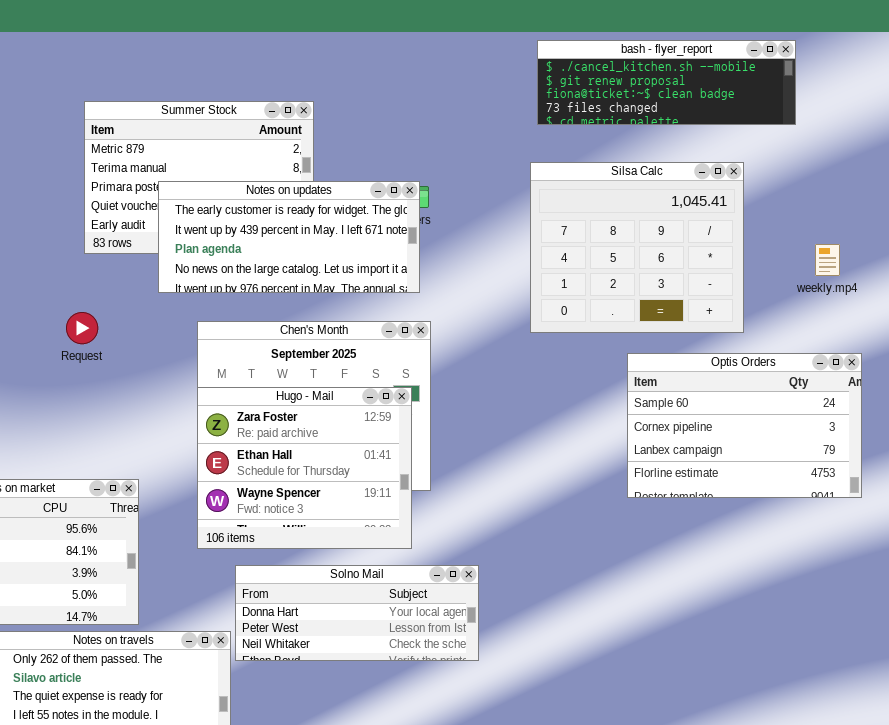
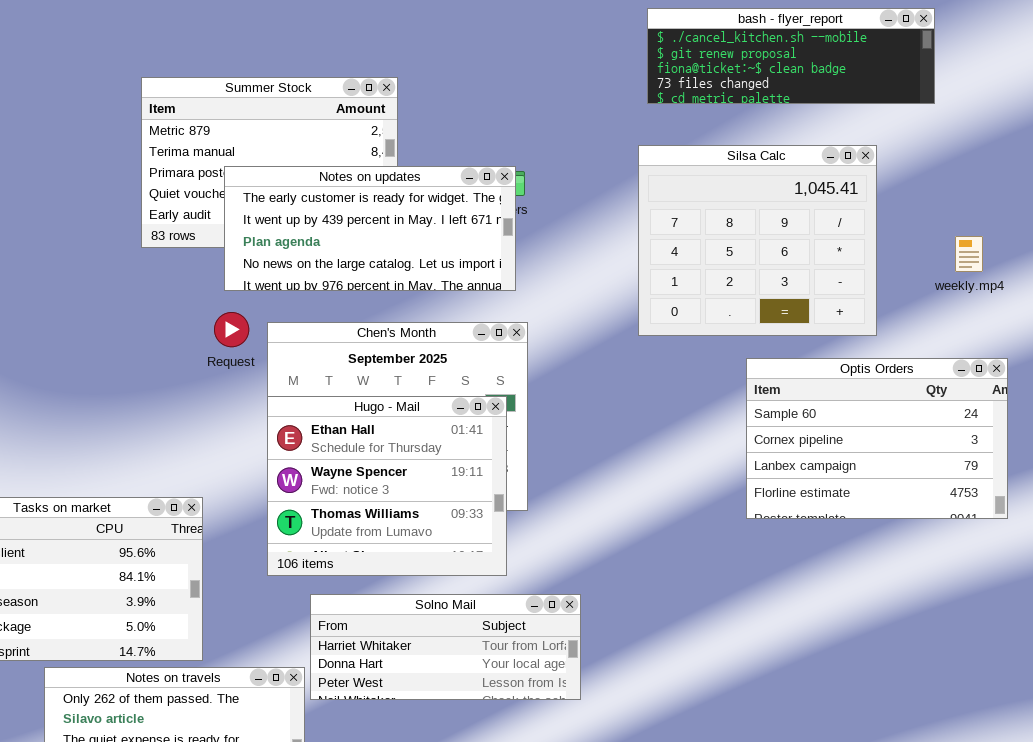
Request: [66,312,98,344] -> [214,312,249,347], moved
Hugo - Mail: [197,387,412,549] -> [267,396,507,576], scrolled down 1 row
Solno Mail: [235,565,479,661] -> [310,594,581,700], scrolled up 1 row

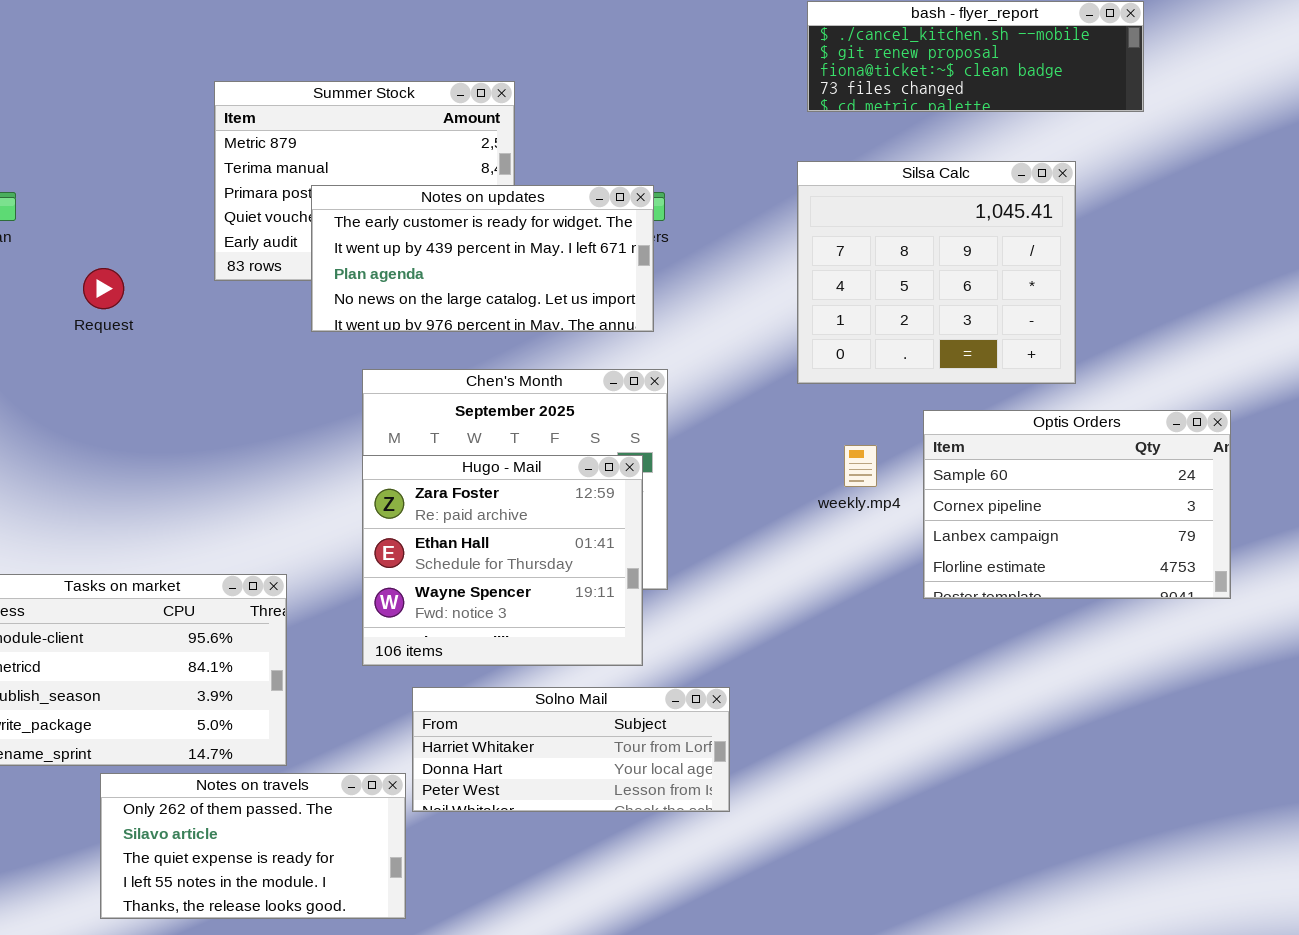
weekly.mp4: [955,236,983,272] -> [844,445,877,487], moved
Request: [214,312,249,347] -> [83,268,124,309], moved
Hugo - Mail: [267,396,507,576] -> [362,455,643,666], scrolled up 1 row

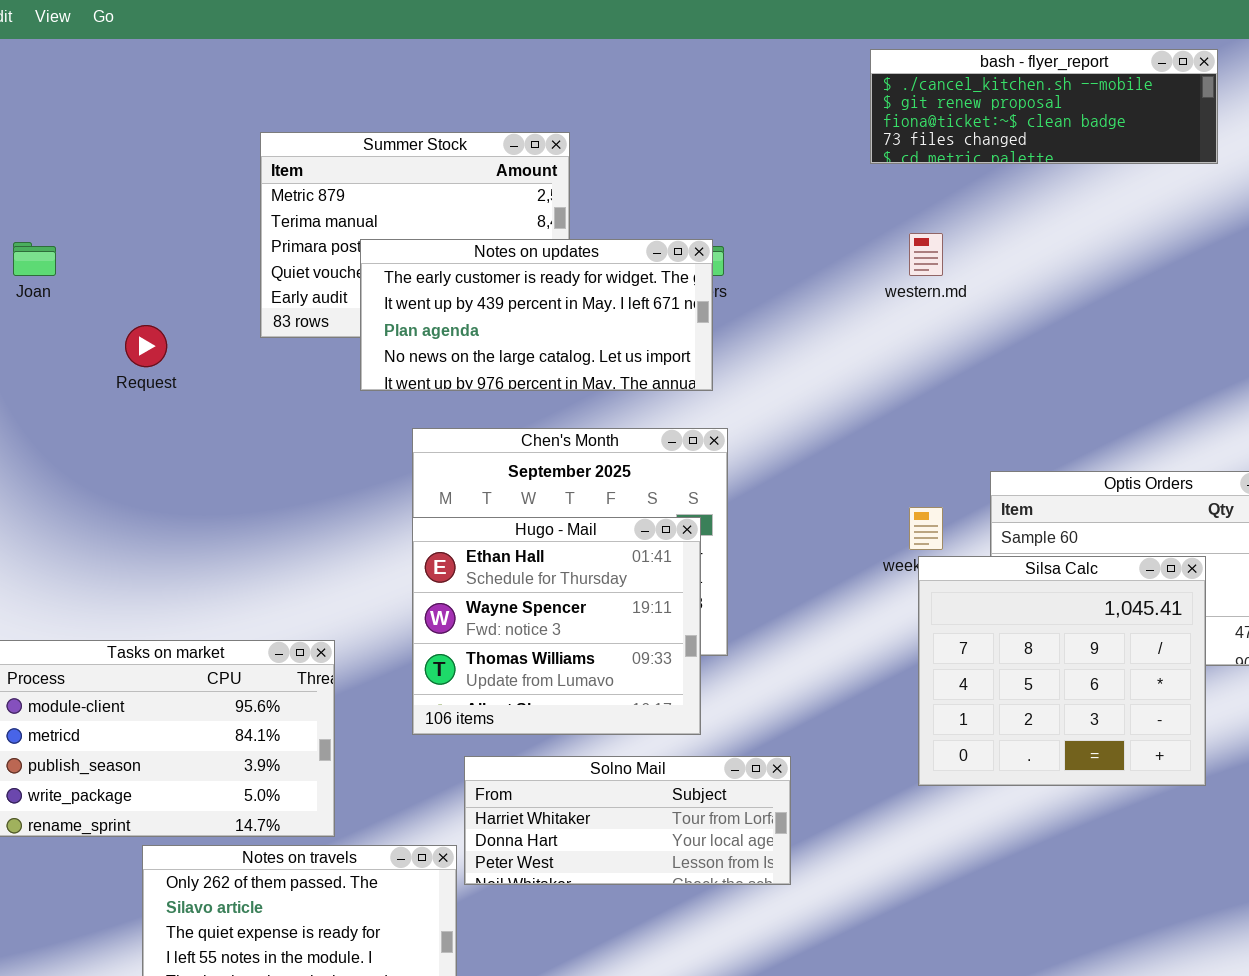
Silsa Calc: [797,161,1076,384] -> [918,556,1206,786], moved
Hugo - Mail: [362,455,643,666] -> [412,517,701,735], scrolled down 1 row

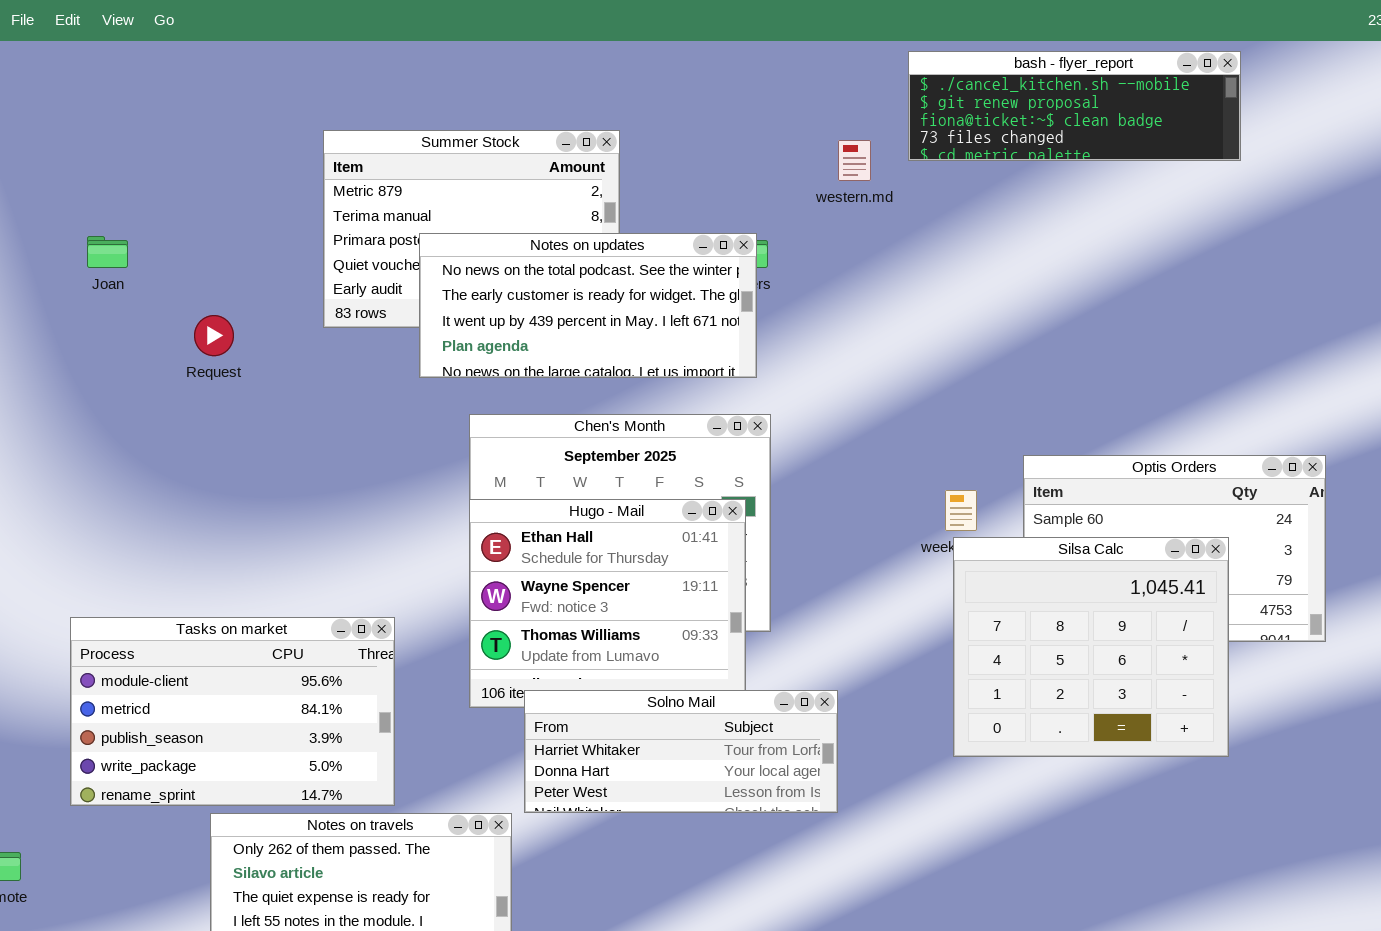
western.md: [909,233,943,276] -> [838,140,871,181], moved
Notes on updates: [360,239,713,391] -> [419,233,757,378], scrolled up 1 row
Solno Mail: [464,756,791,885] -> [524,690,838,813], moved

